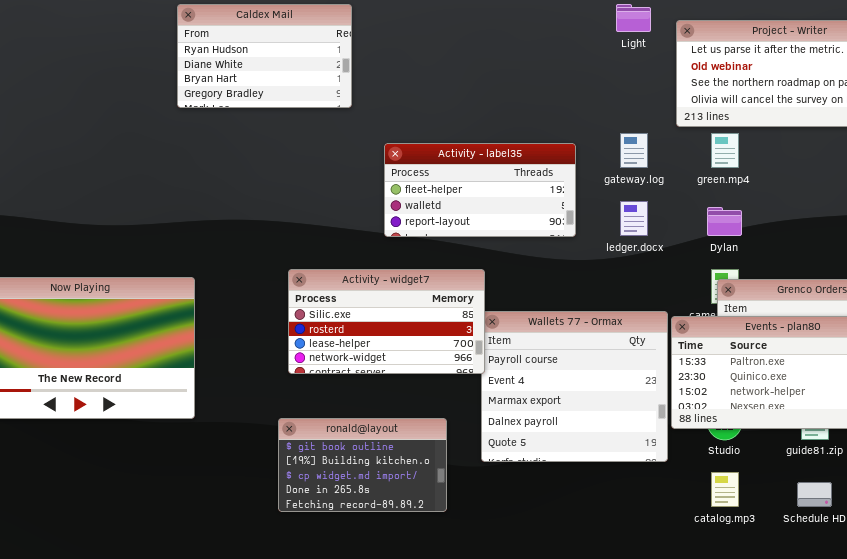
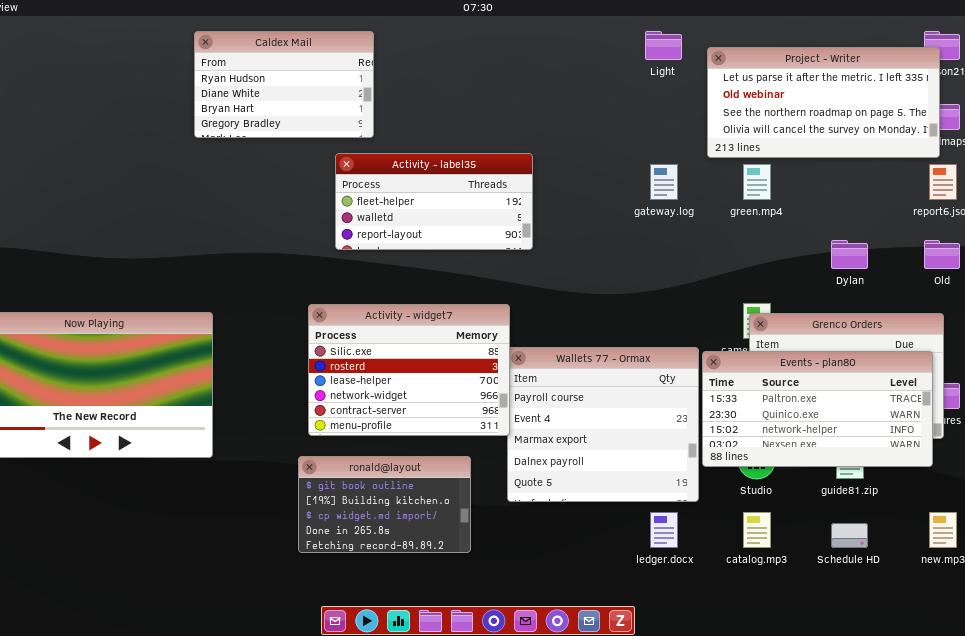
Activity - label35: [384,143,576,237] -> [335,153,533,250], moved
ledger.docx: [620,201,648,236] -> [650,512,678,548], moved
Dylan: [707,207,742,236] -> [831,240,868,269], moved
Activity - widget7: [288,269,485,374] -> [308,304,510,436], resized

